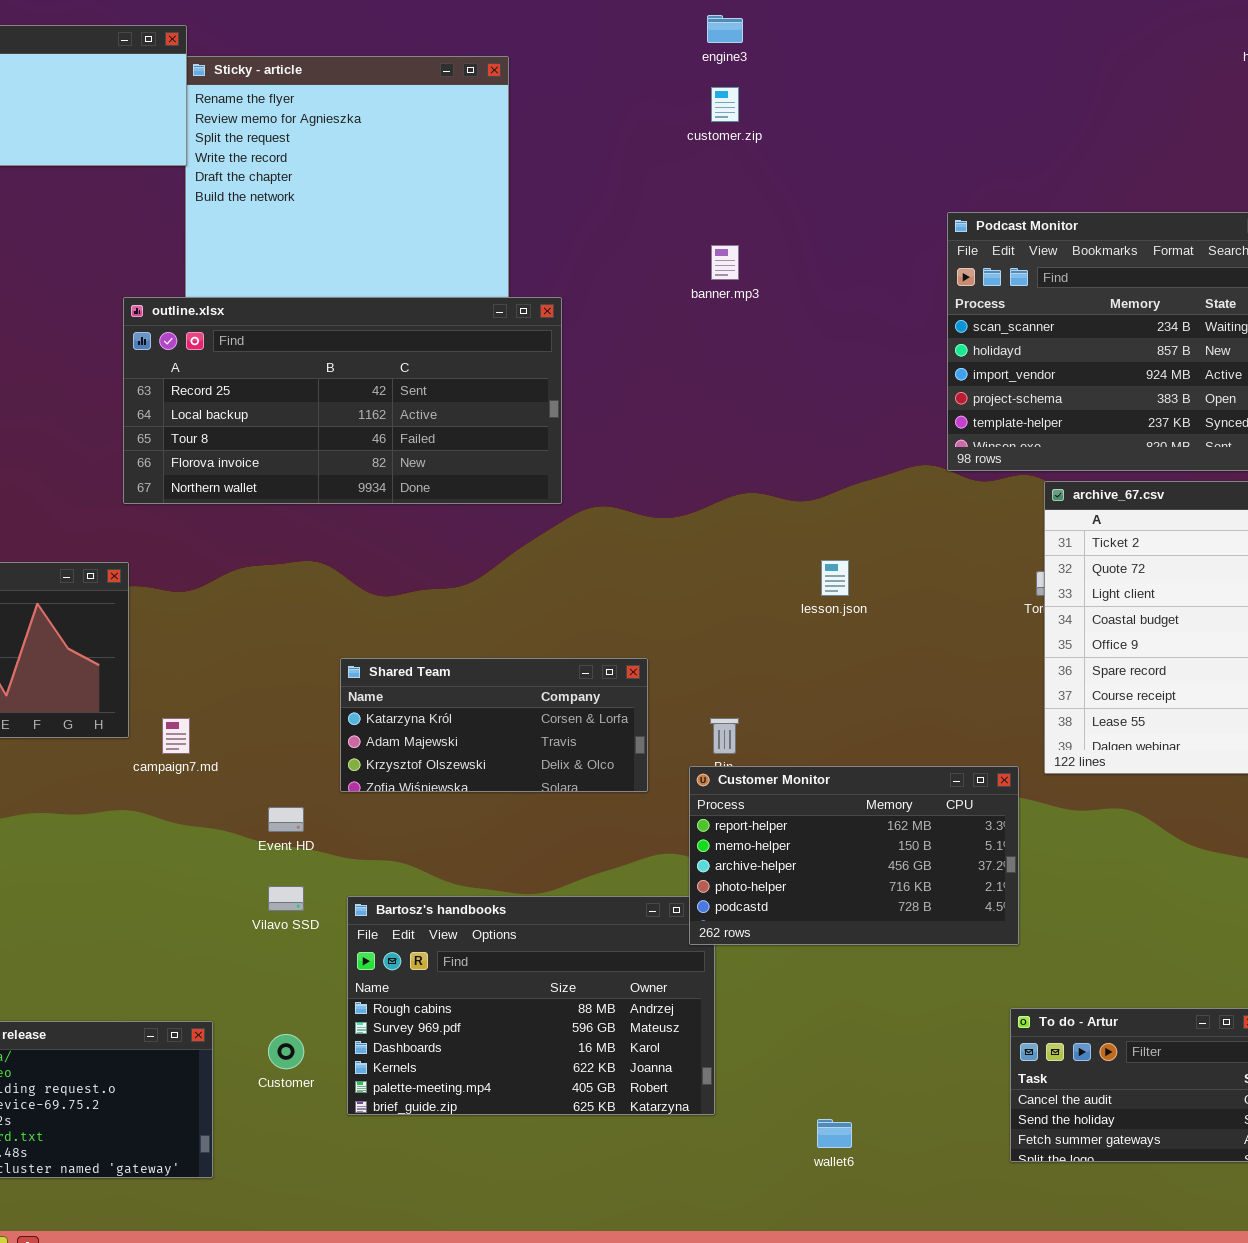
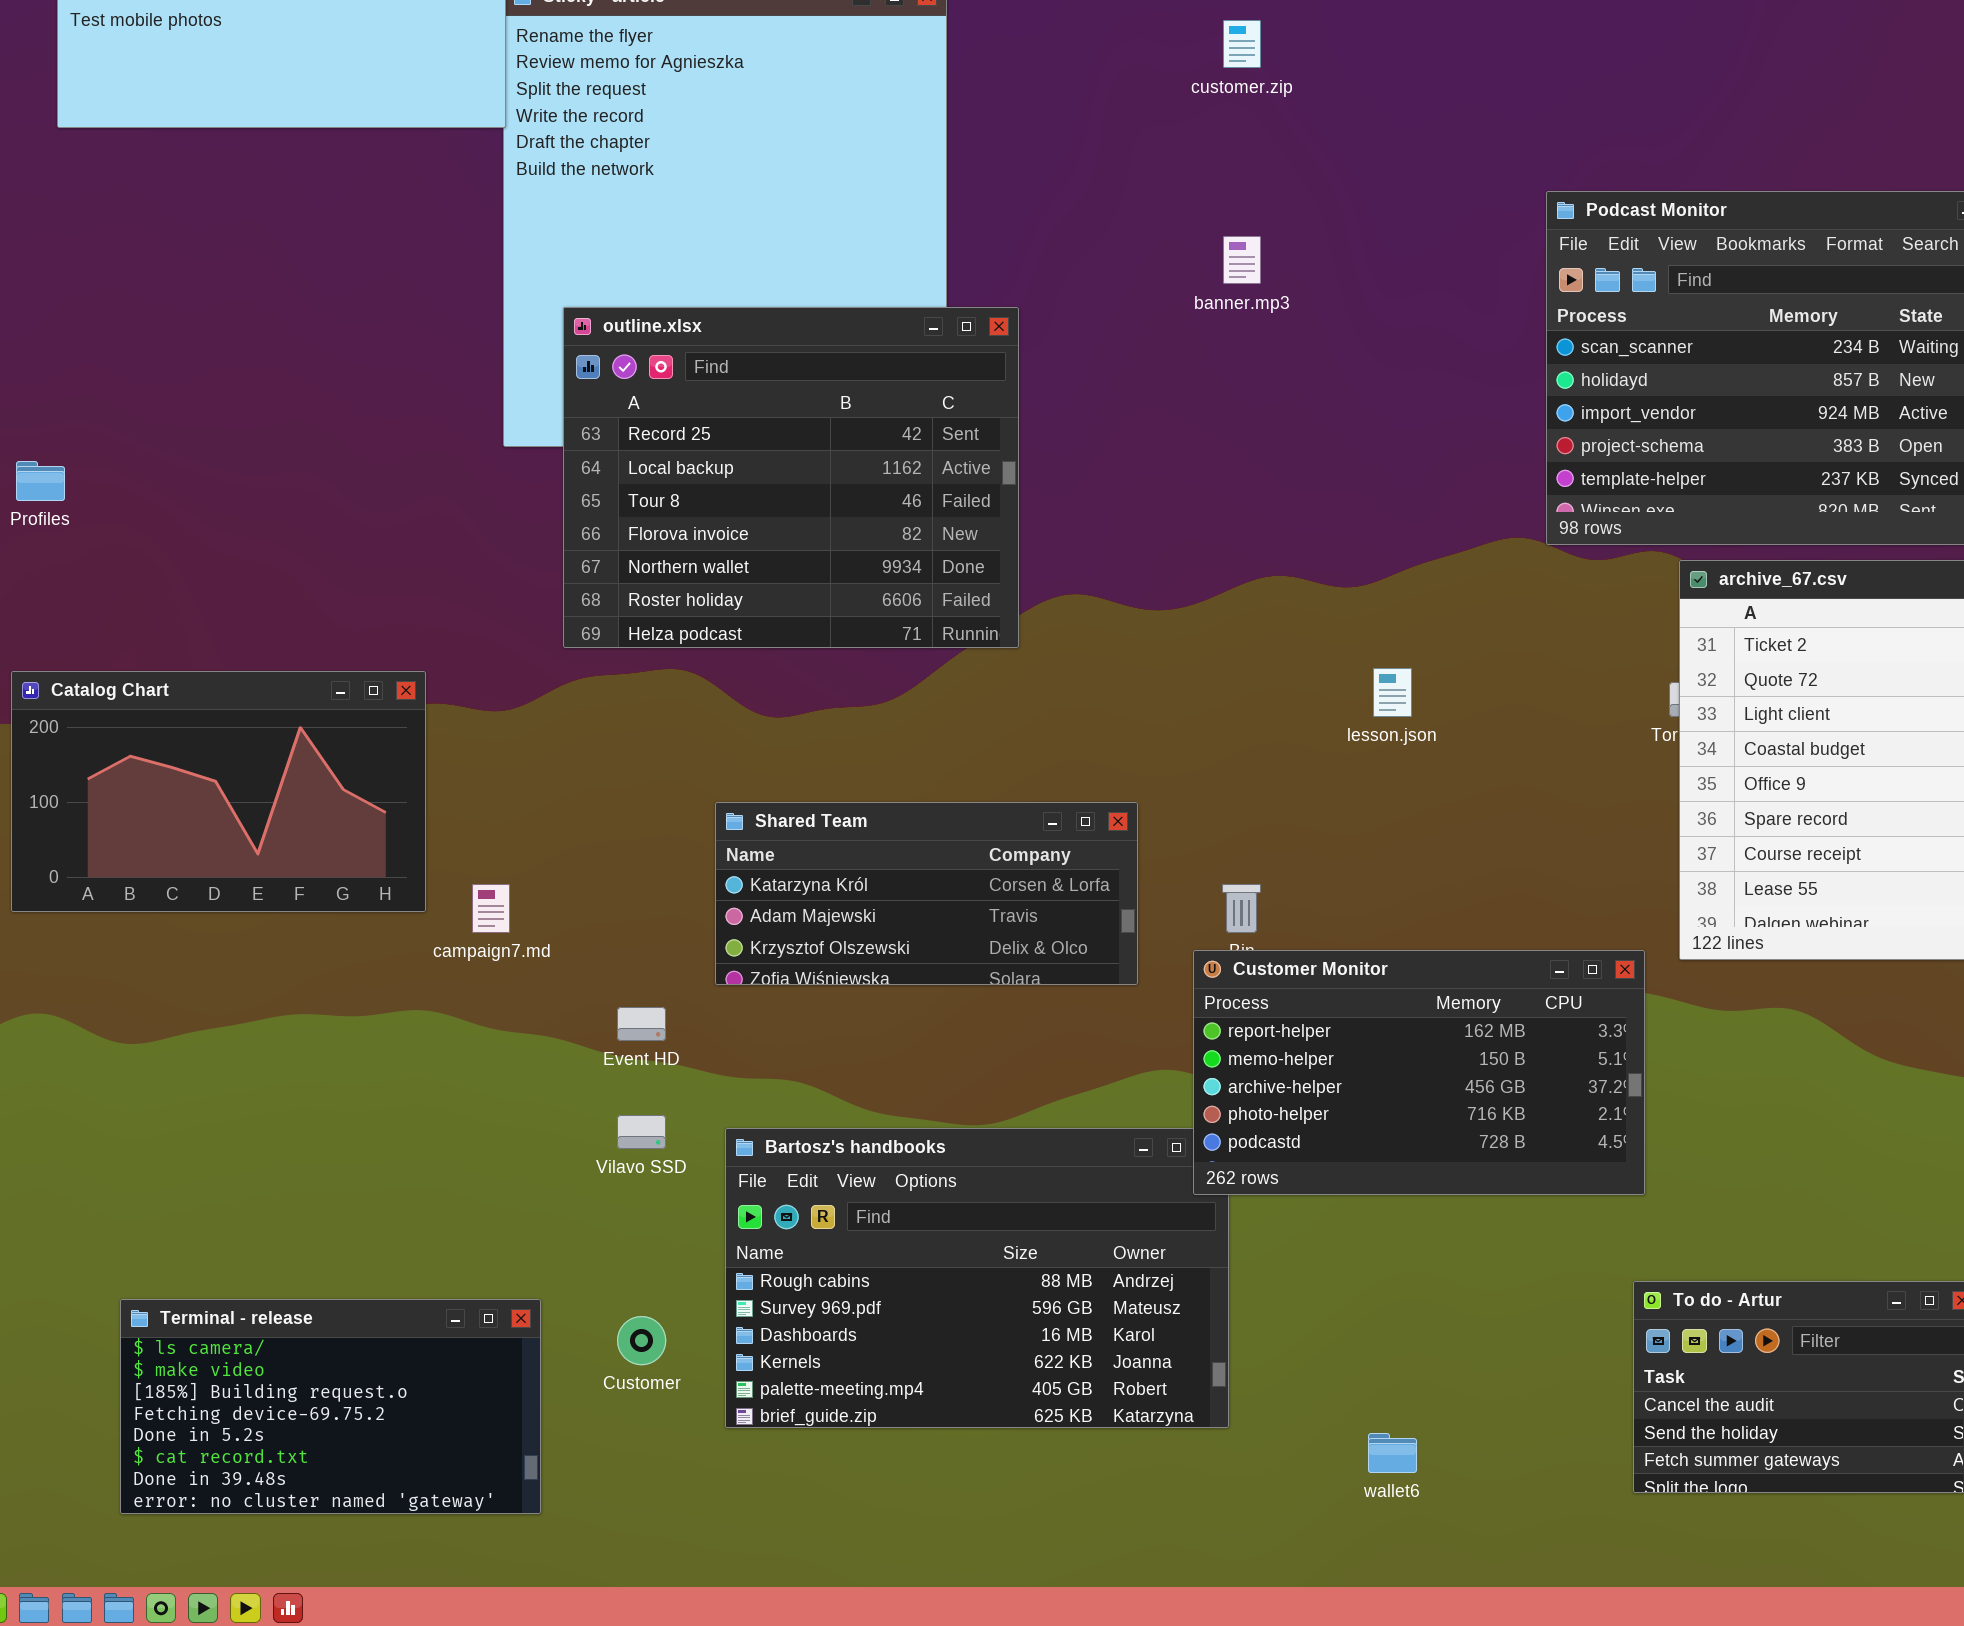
outline.xlsx: [123,297,562,504] -> [563,307,1019,648], resized

